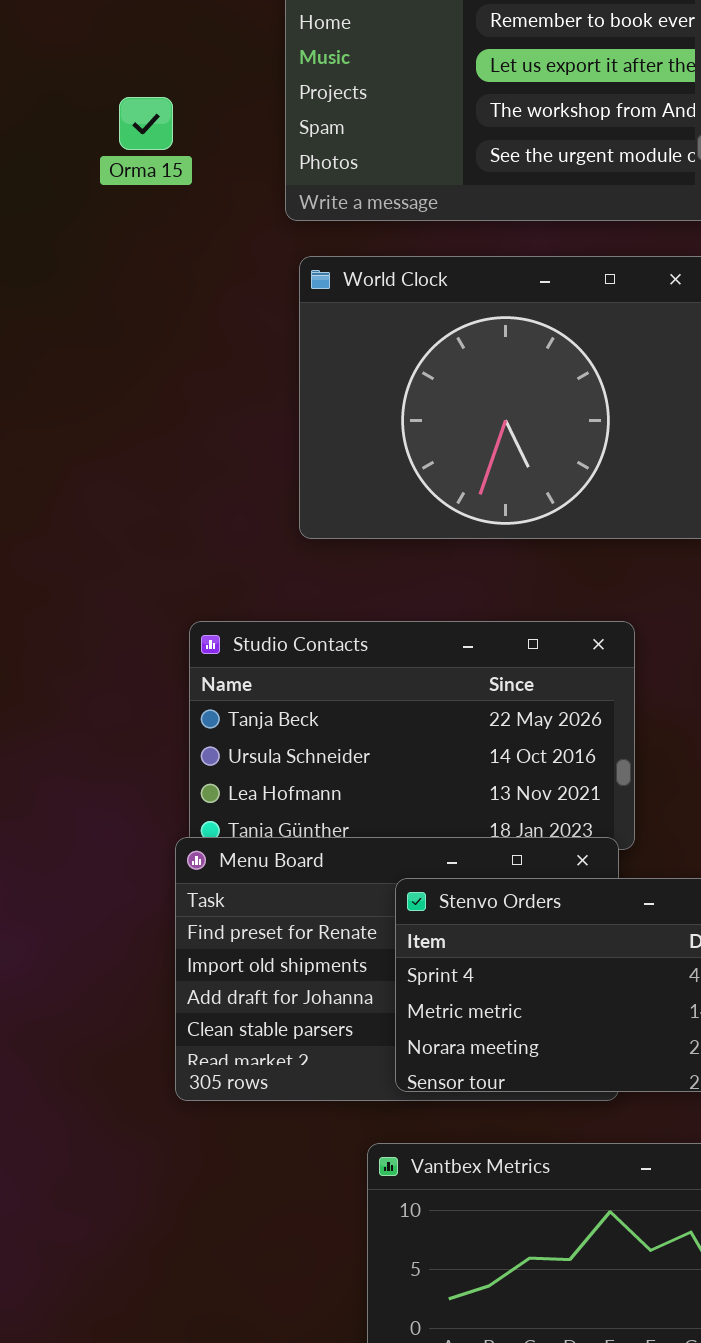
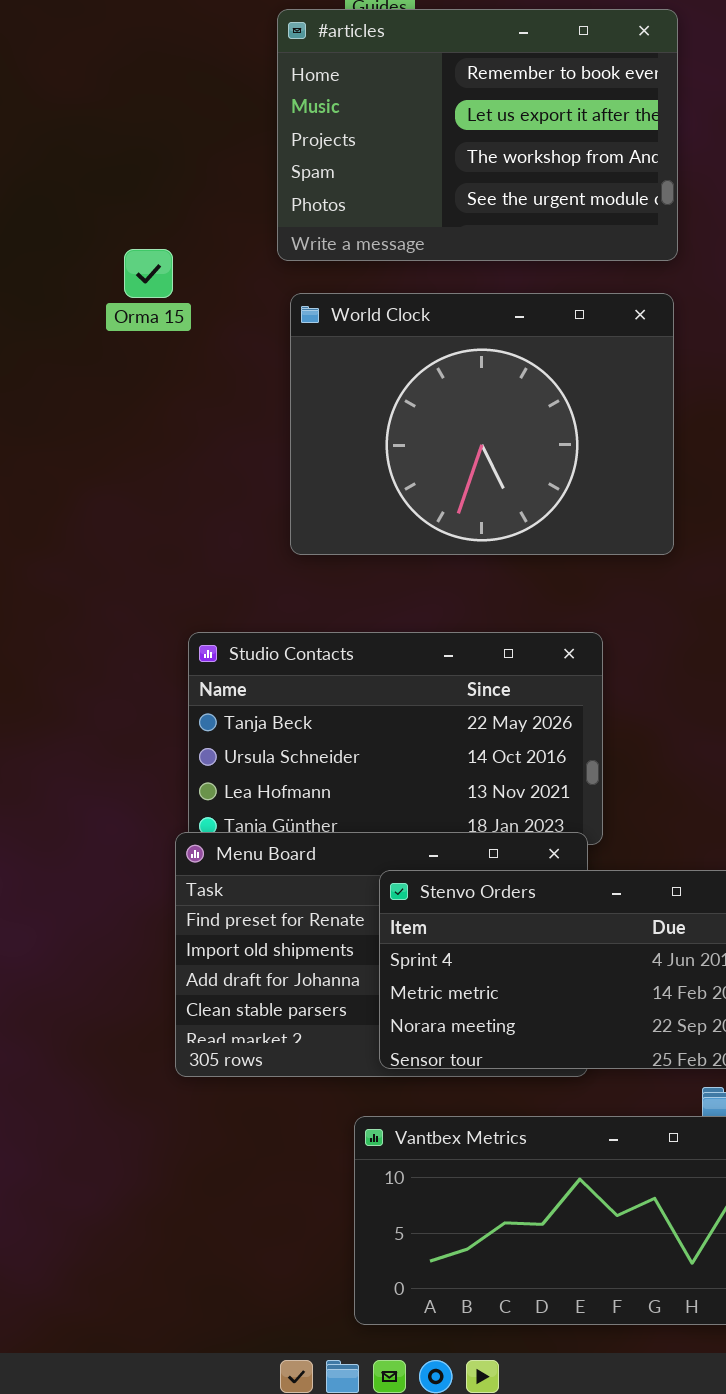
Orma 15: [119,97,173,150] -> [124,249,173,298], moved

